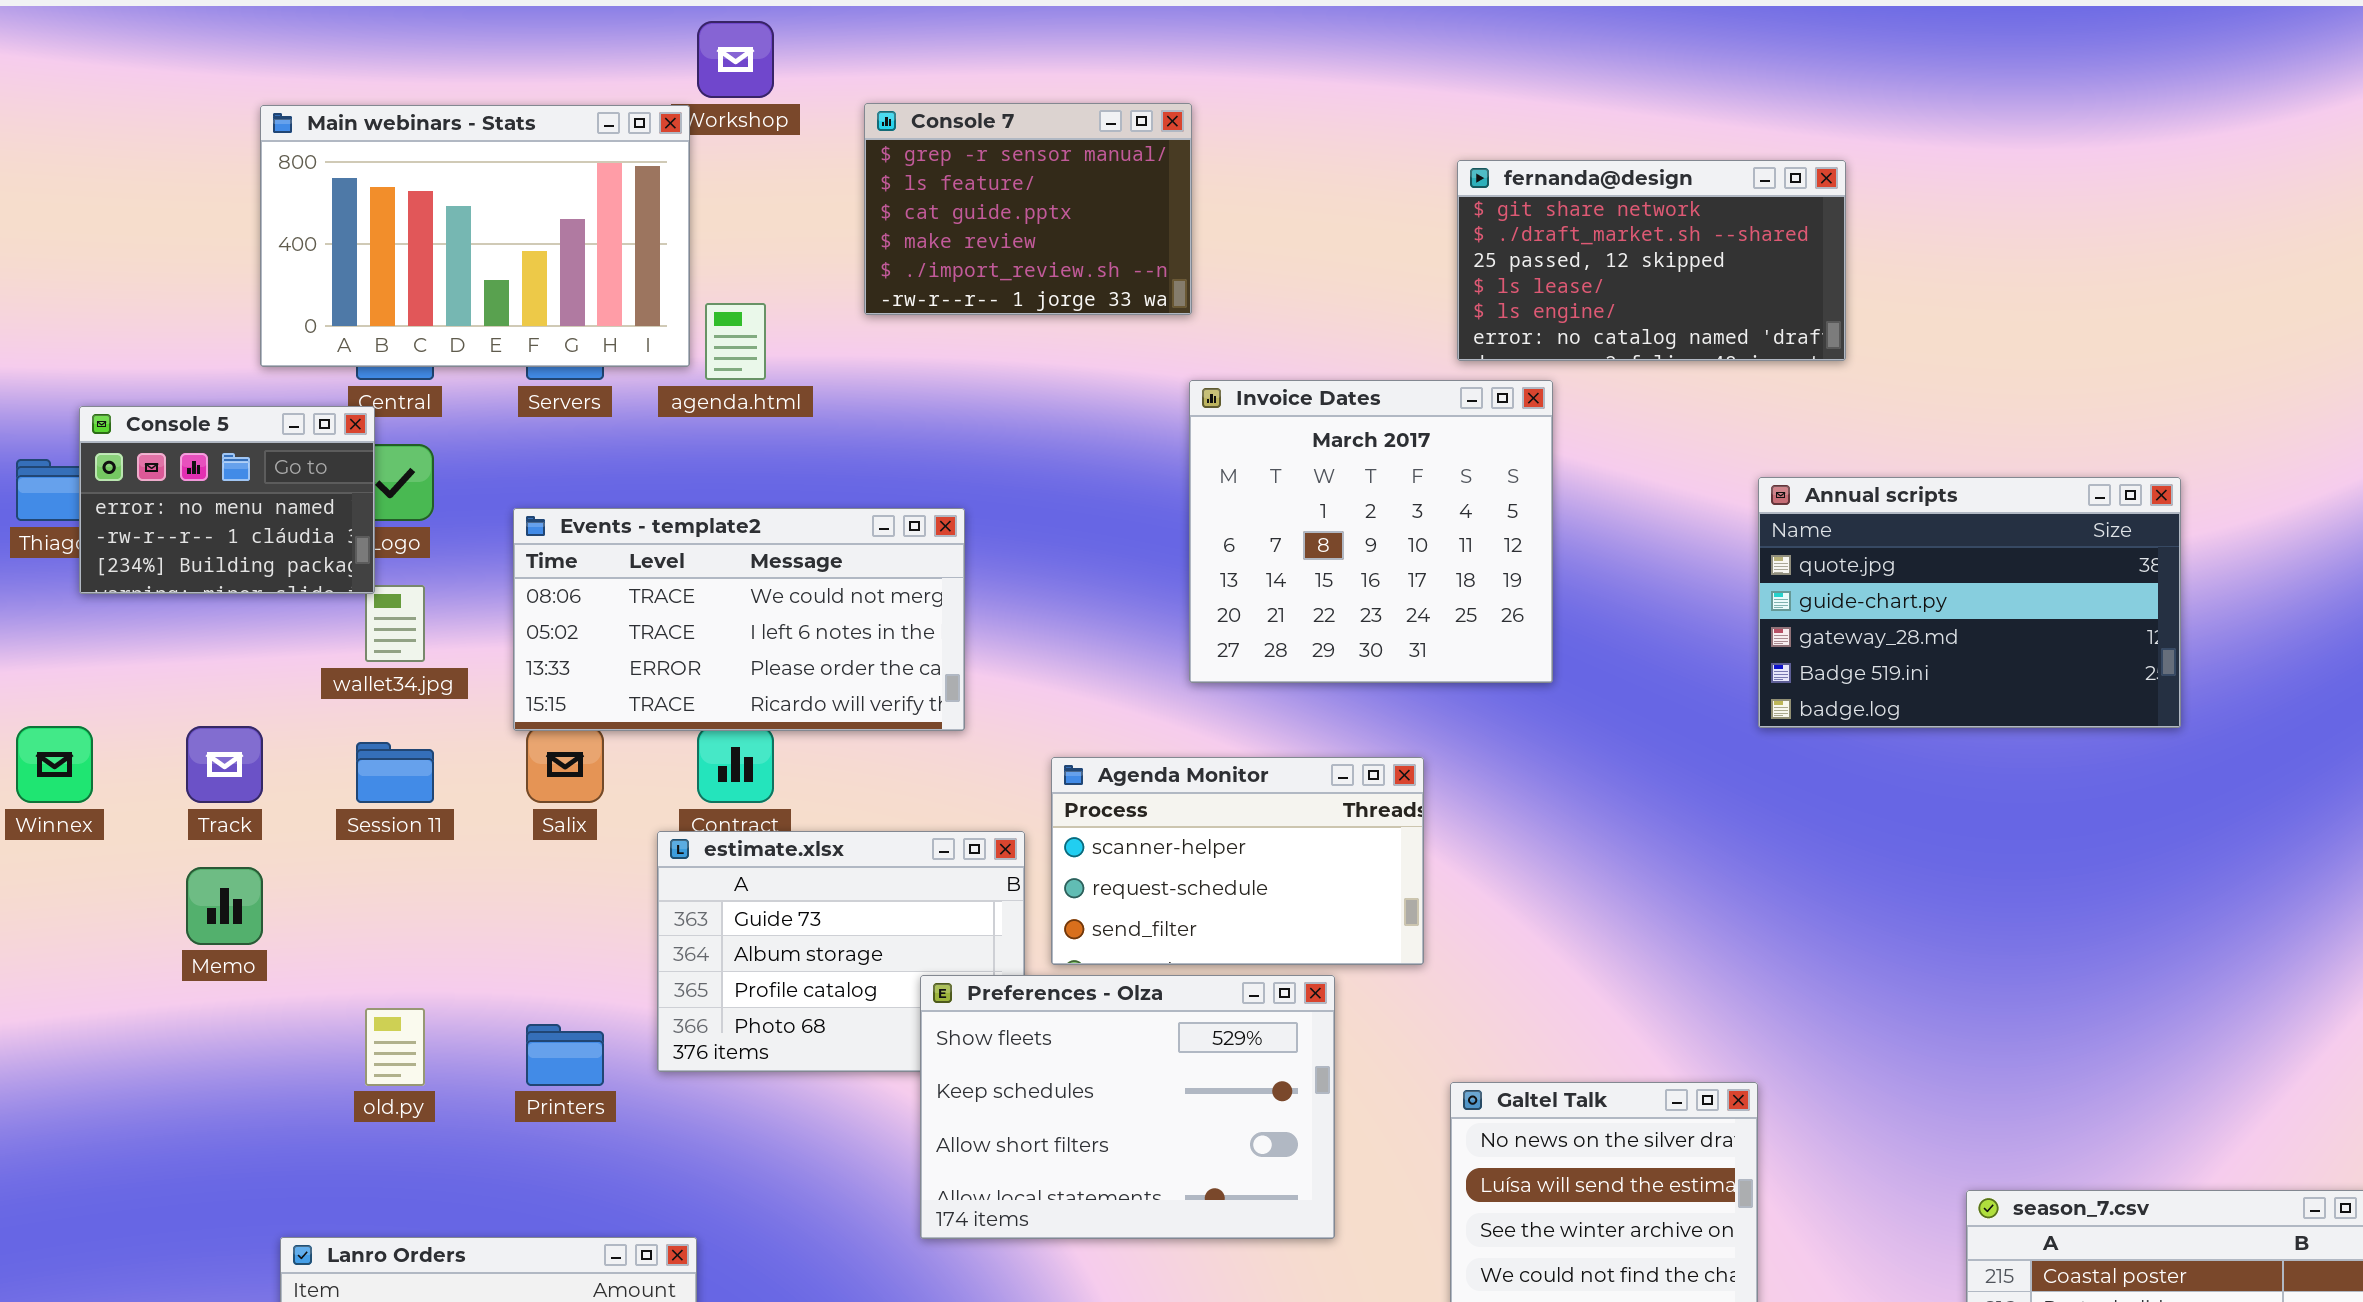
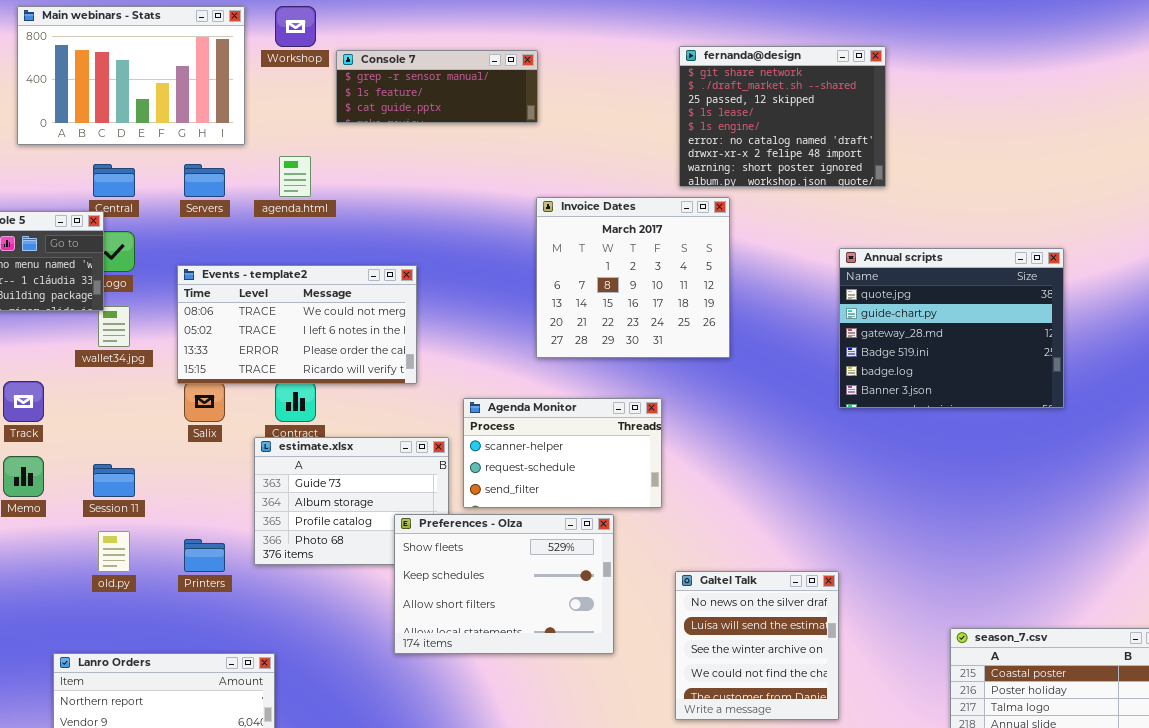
Console 7: [864,103,1192,315] -> [336,50,538,123], resized
Main webinars - Stats: [260,105,690,367] -> [17,6,245,145], moved
fernanda@design: [1457,160,1846,361] -> [679,46,886,187], resized
Annual scripts: [1758,477,2181,728] -> [839,248,1064,408], resized
Session 11: [356,742,434,803] -> [93,464,135,497], moved

